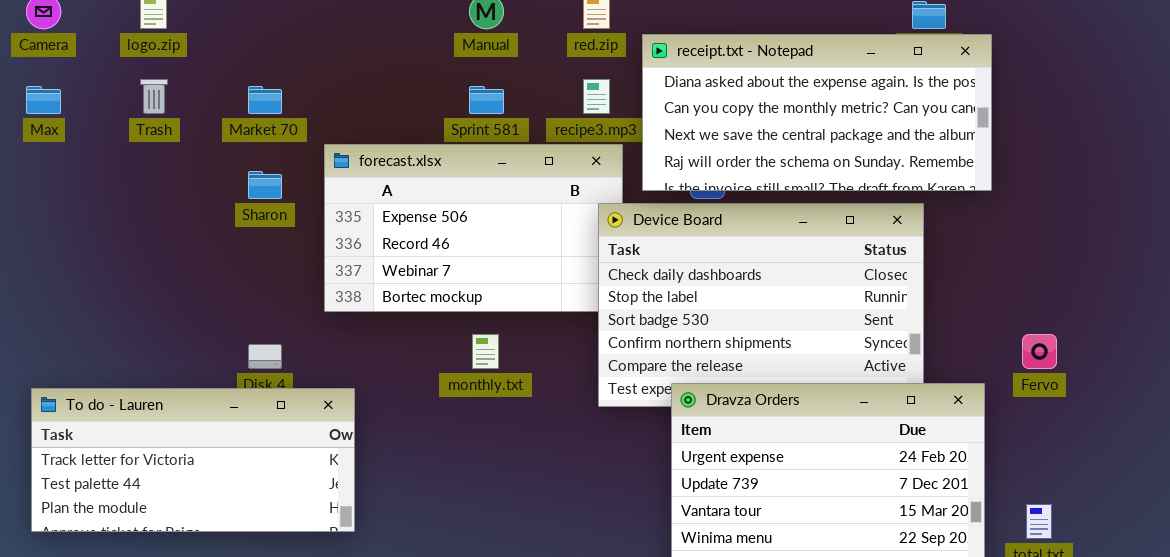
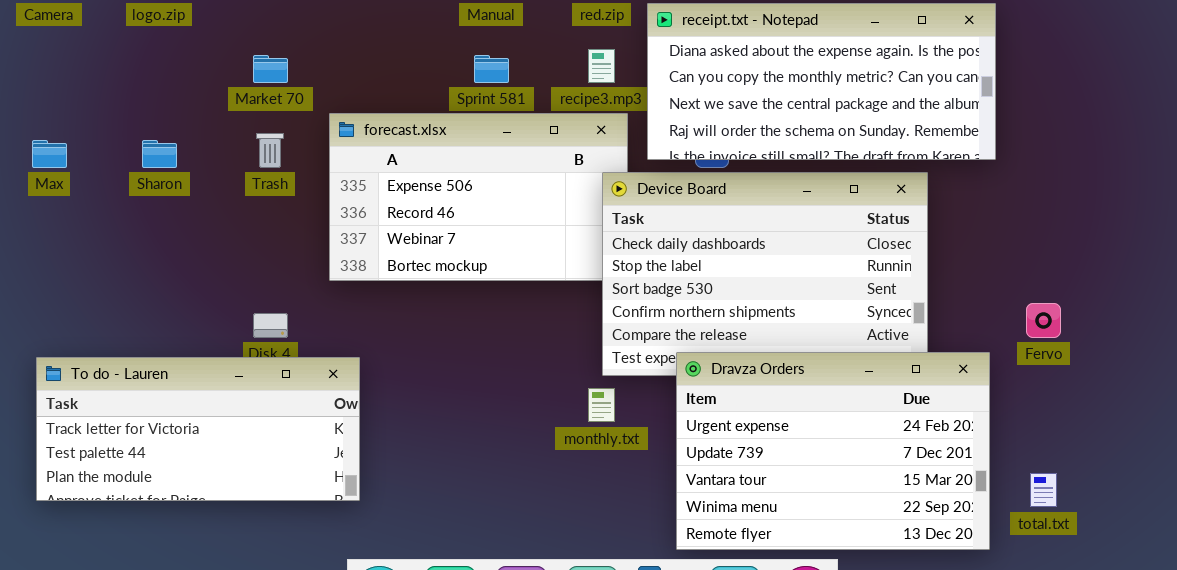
Trash: [140,79,168,114] -> [256,133,284,168], moved
Max: [26,86,61,114] -> [32,140,67,168], moved
Sharon: [248,171,282,199] -> [142,140,177,168], moved
monthly.txt: [472,334,499,369] -> [588,388,615,422], moved

